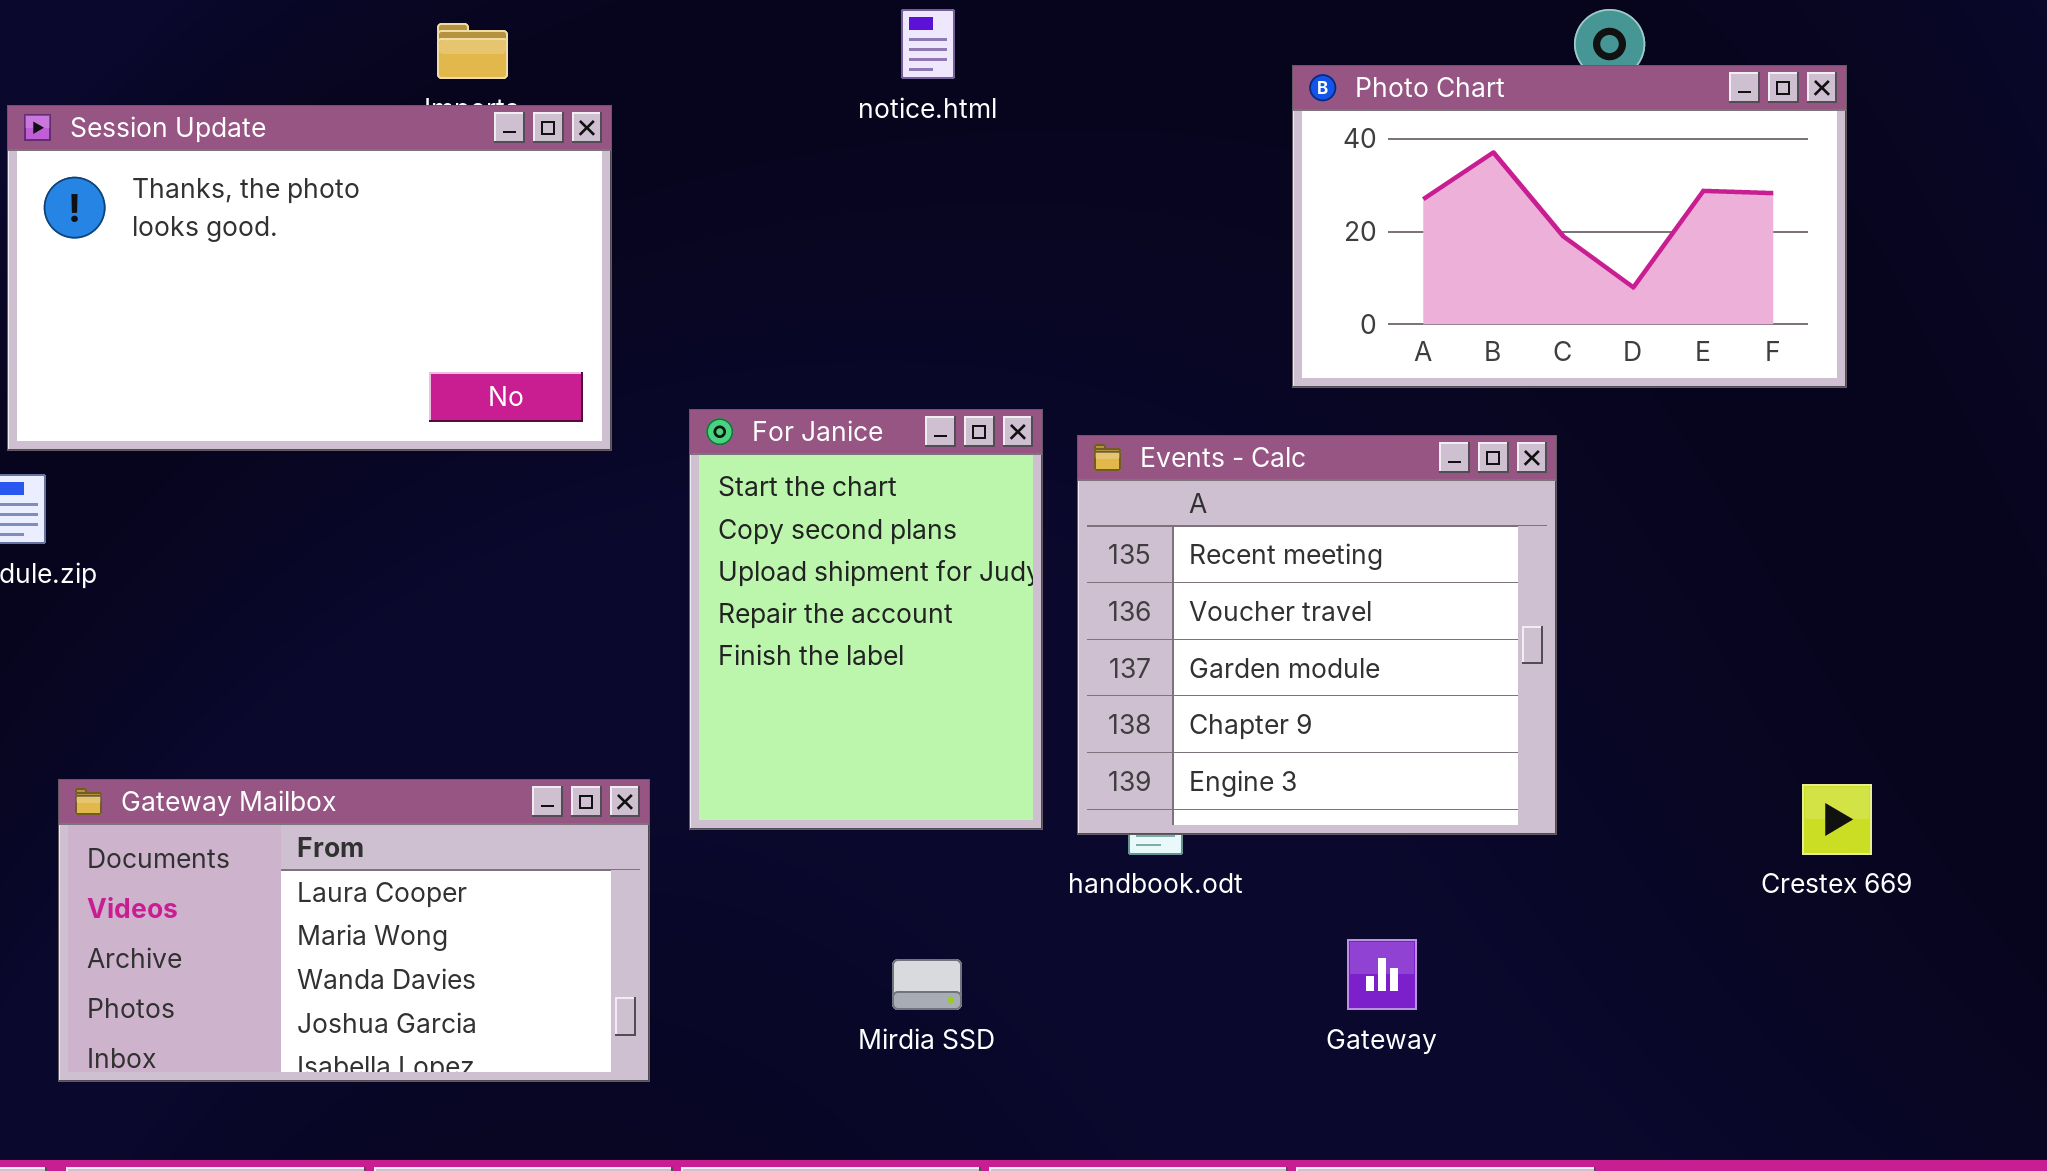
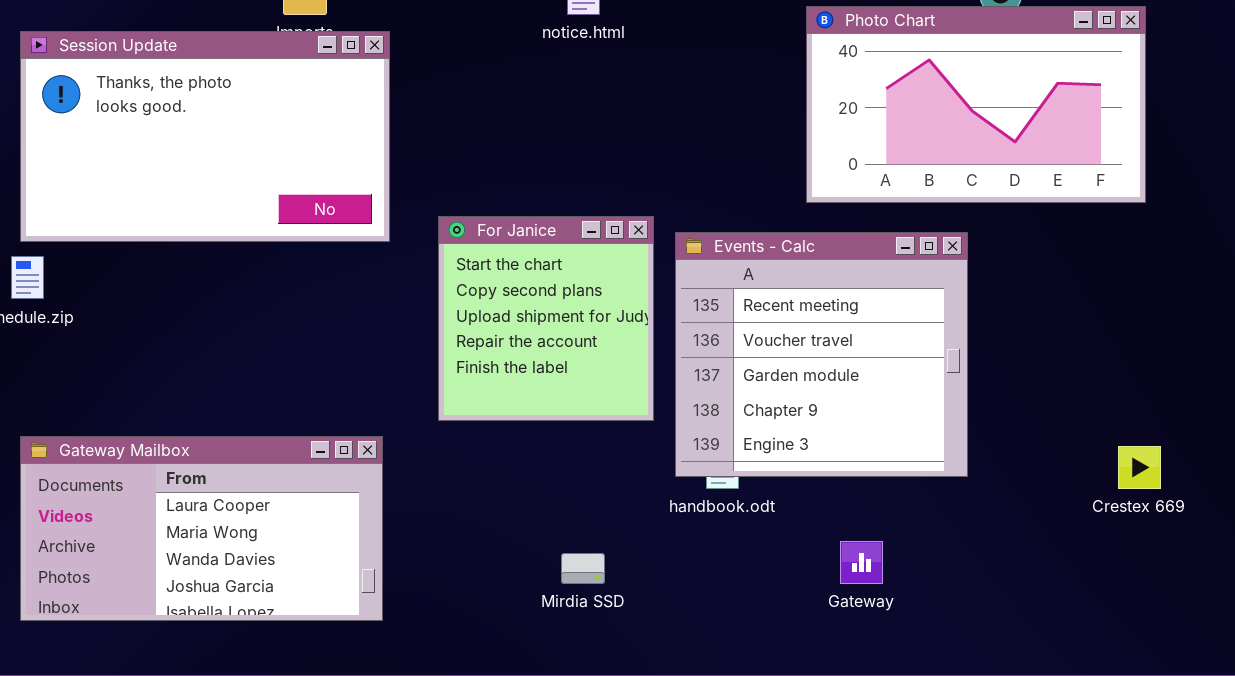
For Janice: [689,409,1043,830] -> [438,216,654,421], resized
Gateway Mailbox: [58,779,650,1082] -> [20,436,383,621], moved

